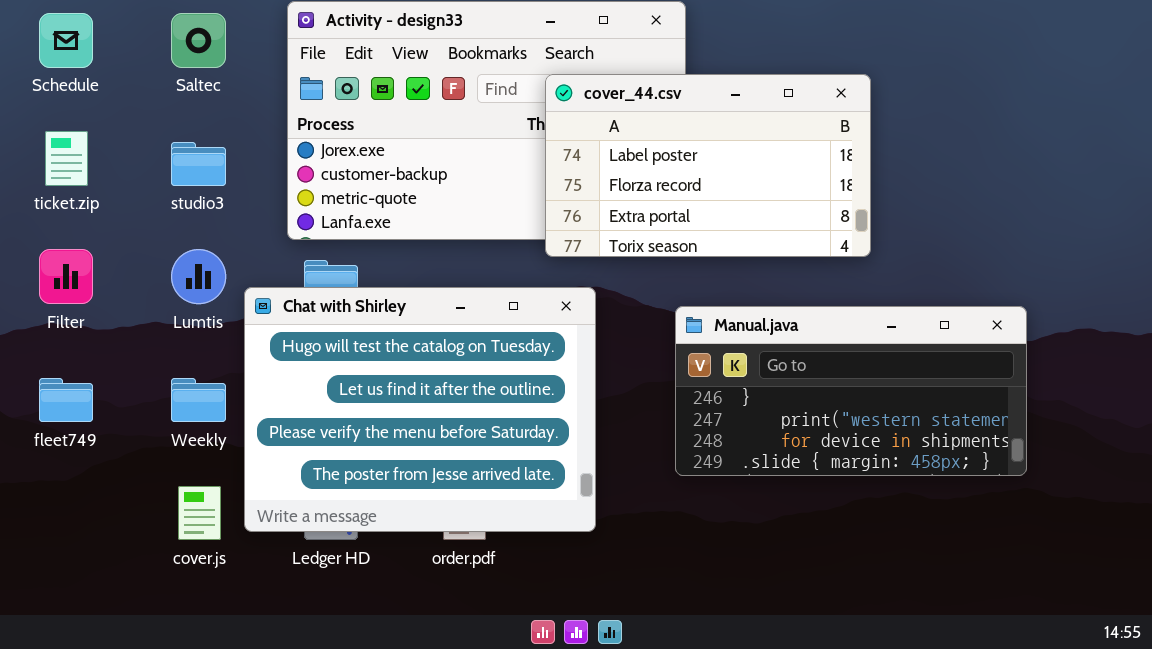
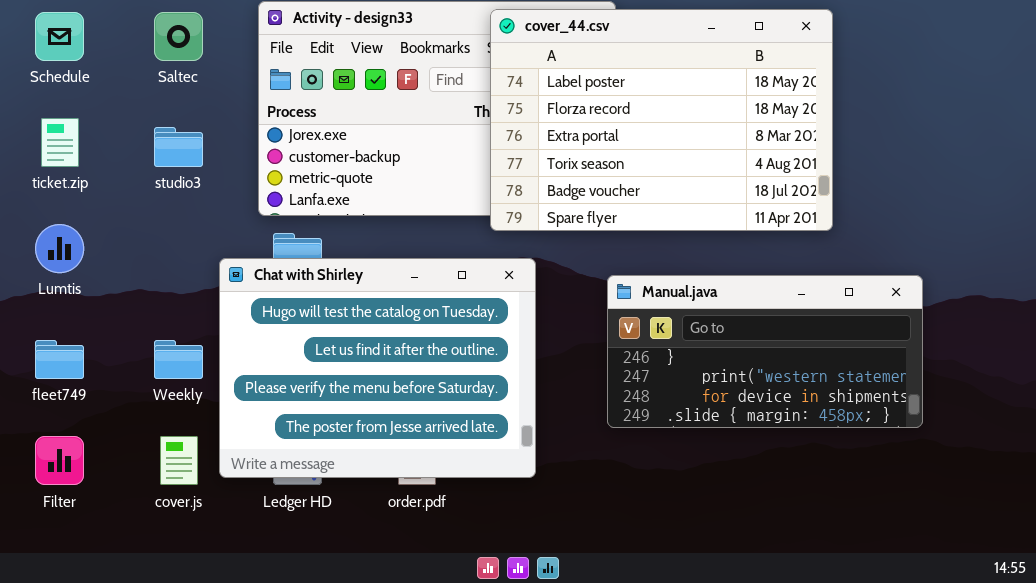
cover_44.csv: [545,74,871,257] -> [490,9,833,231], resized
Filter: [39,249,93,304] -> [35,436,84,485], moved
Lumtis: [171,249,226,304] -> [35,224,84,273], moved

